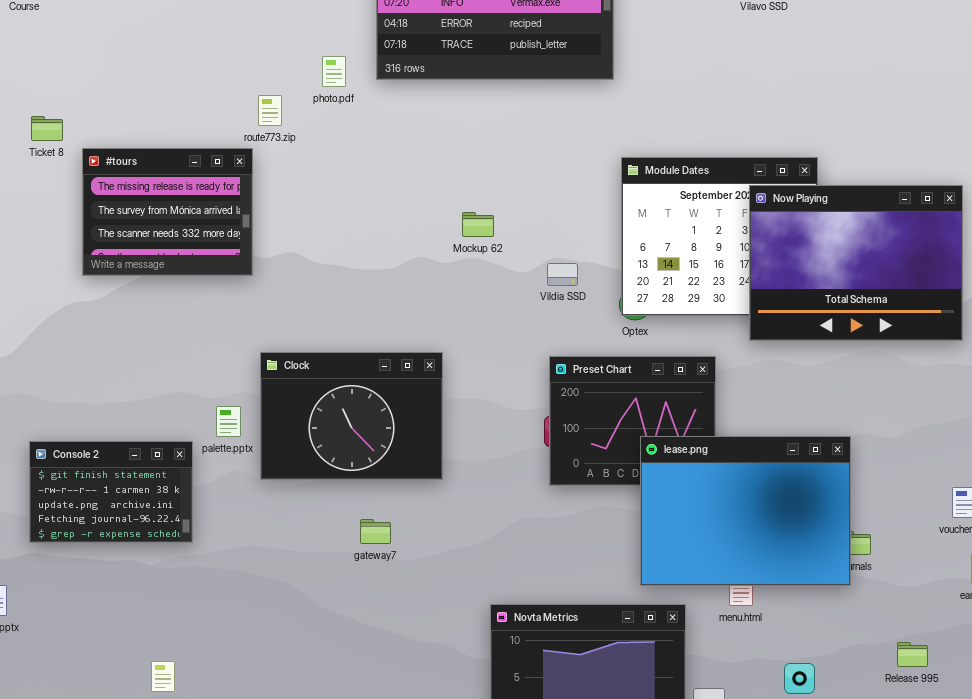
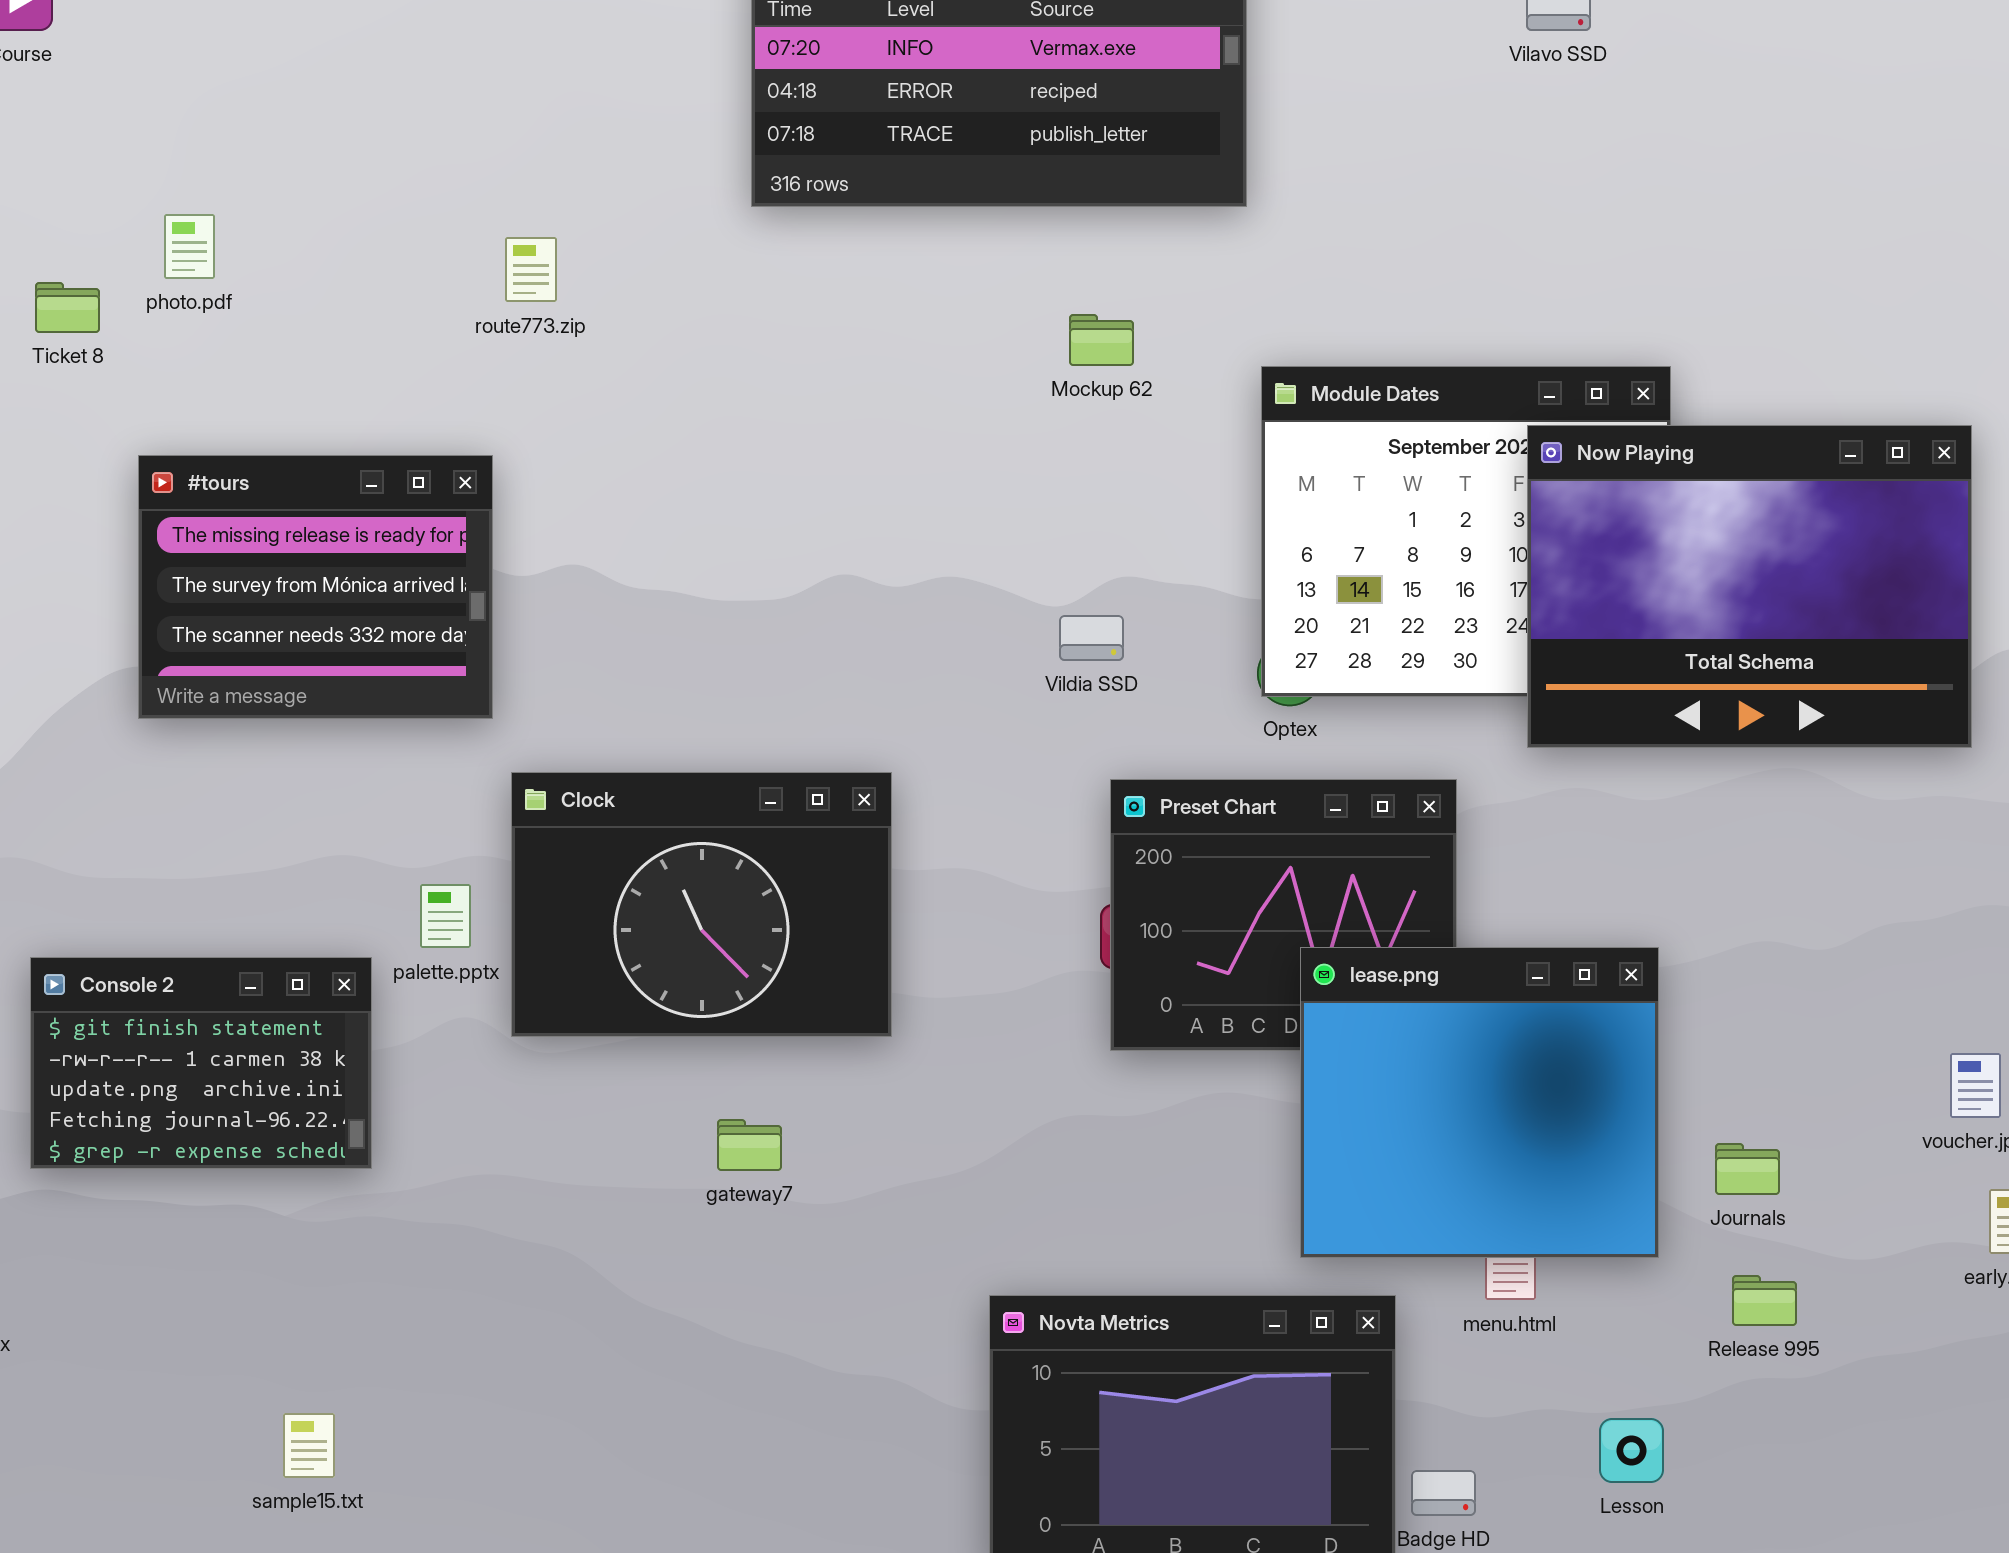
photo.pdf: [322,56,346,87] -> [164,214,215,279], moved
#tours: [82,148,253,276] -> [138,455,493,719], moved
Mockup 62: [462,212,494,237] -> [1069,314,1134,366], moved
Vildia SSD: [547,263,578,286] -> [1059,615,1124,661], moved
lease.png: [640,436,851,586] -> [1300,947,1659,1258], resized
Release 995: [897,642,928,667] -> [1732,1275,1797,1326], moved

